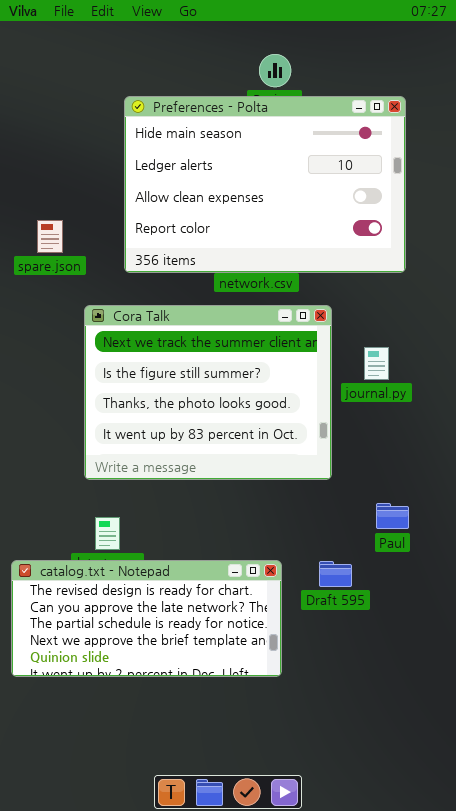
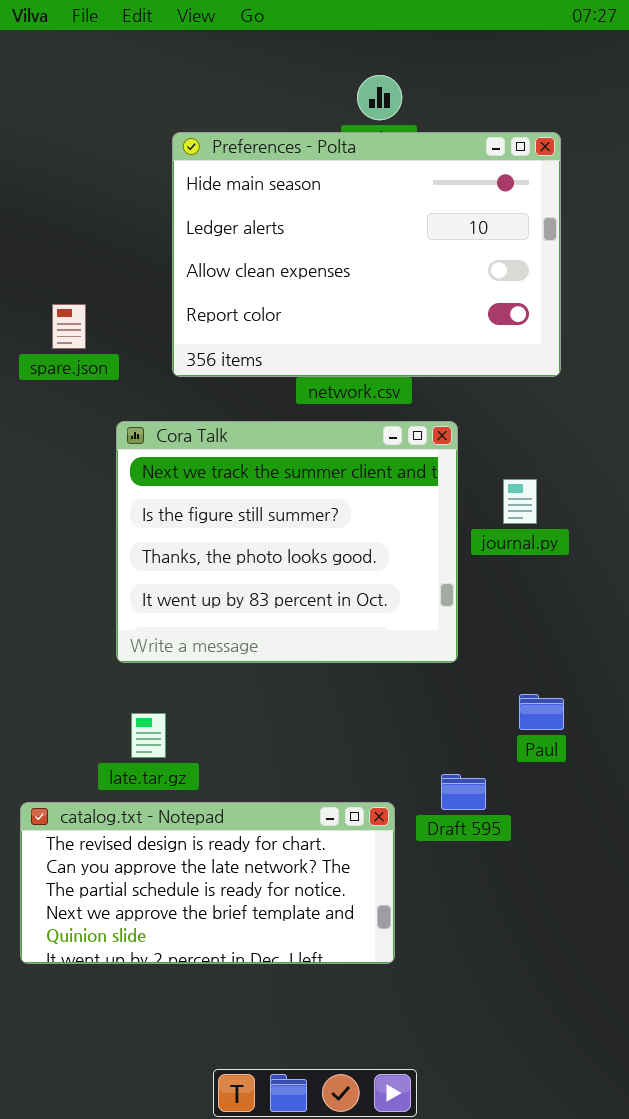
catalog.txt - Notepad: [11,560,282,677] -> [20,802,395,964], moved

